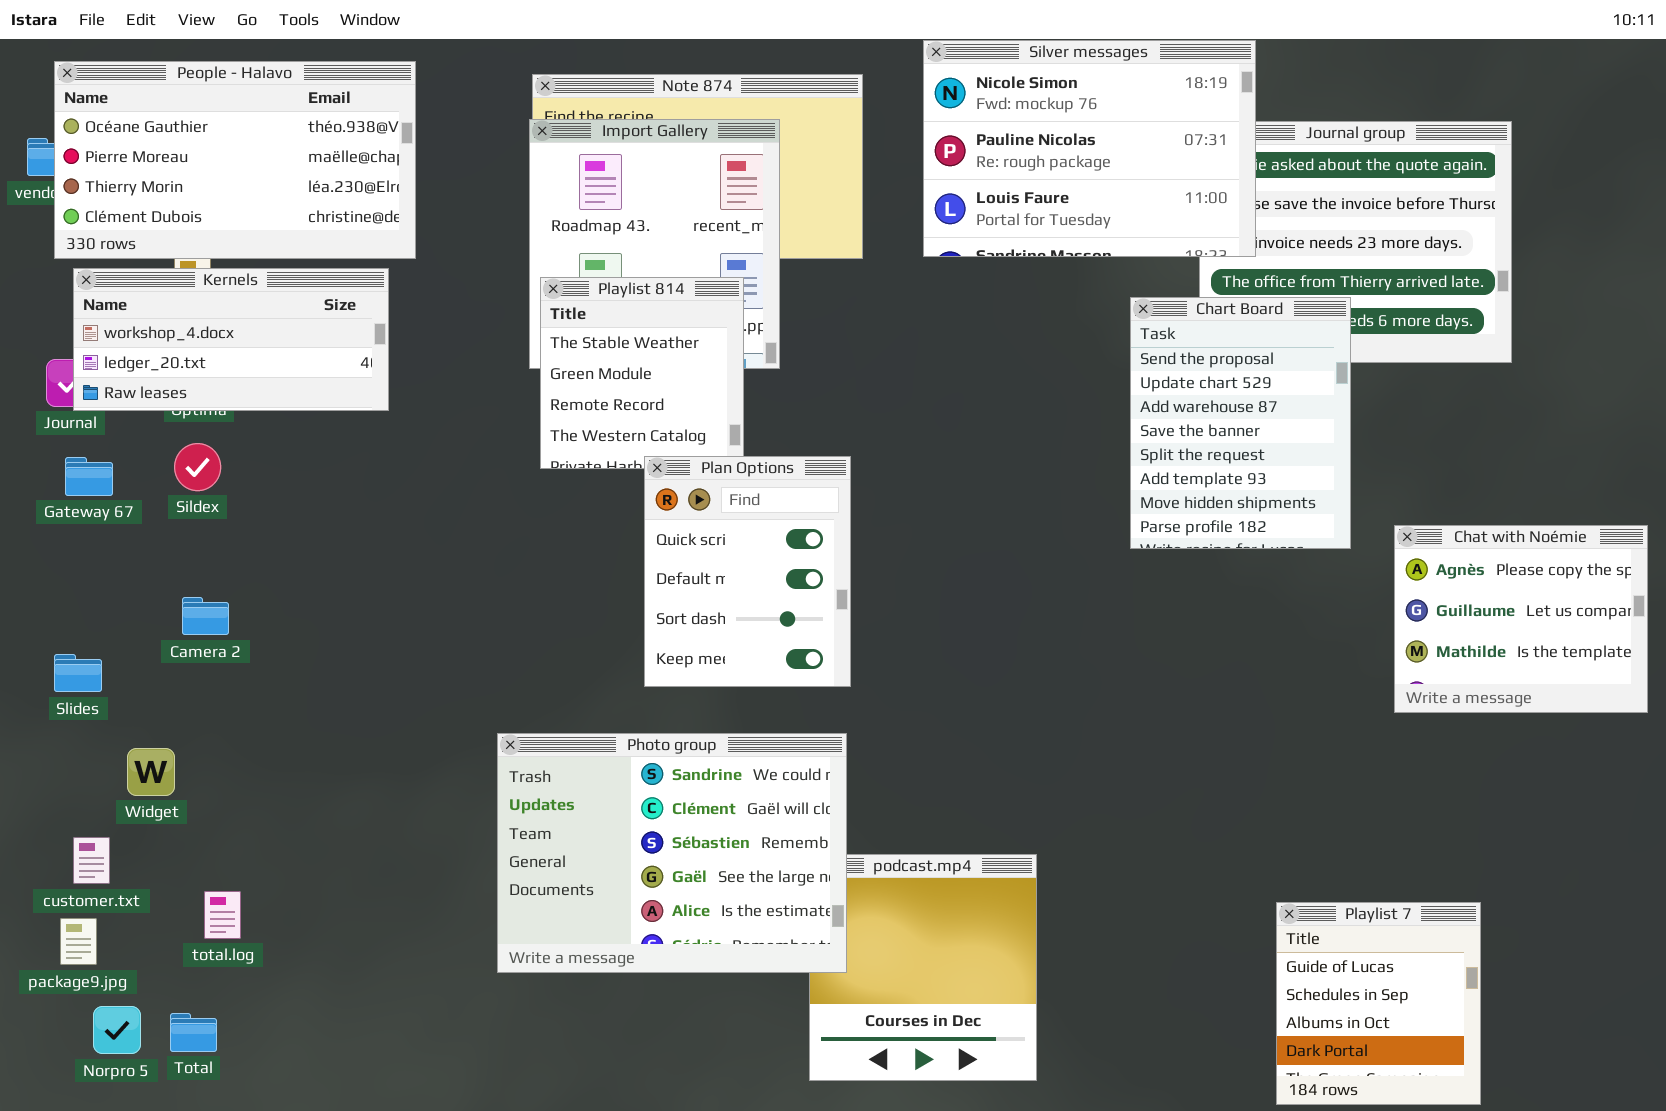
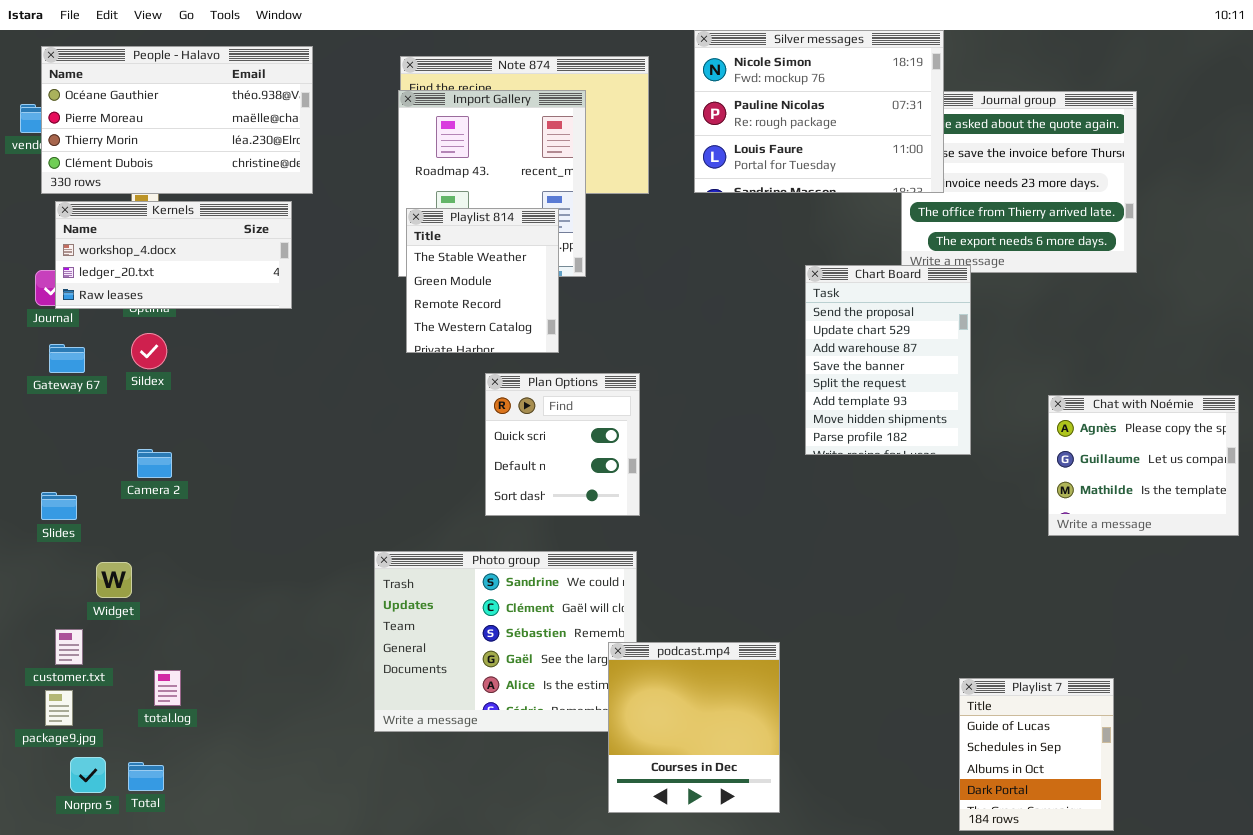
Chart Board: [1130,297,1351,549] -> [805,265,971,455], moved
Plan Options: [644,456,851,687] -> [485,373,640,516], resized
podcast.mp4: [809,854,1037,1081] -> [608,642,780,813], raised

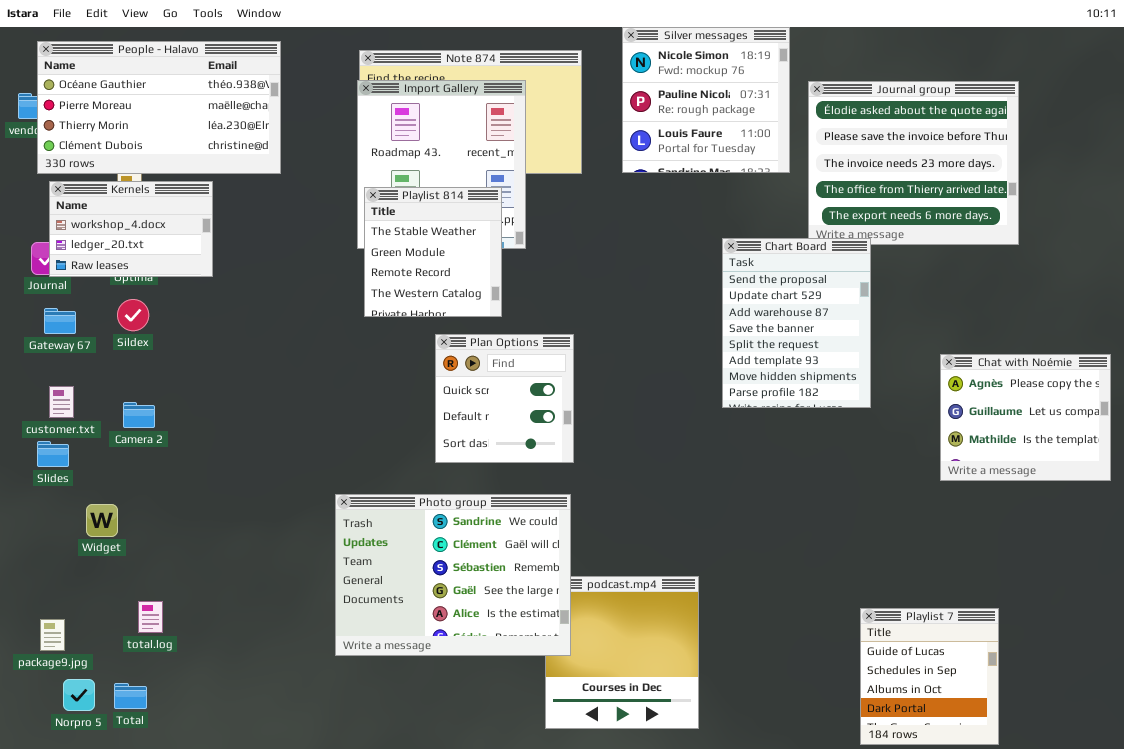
Silver messages: [694,30,944,193] -> [622,27,790,173], resized
Kernels: [55,201,292,309] -> [49,181,213,277], resized
Photo group: [374,551,637,732] -> [335,494,571,656], raised
customer.txt: [55,629,83,665] -> [49,386,74,418], moved

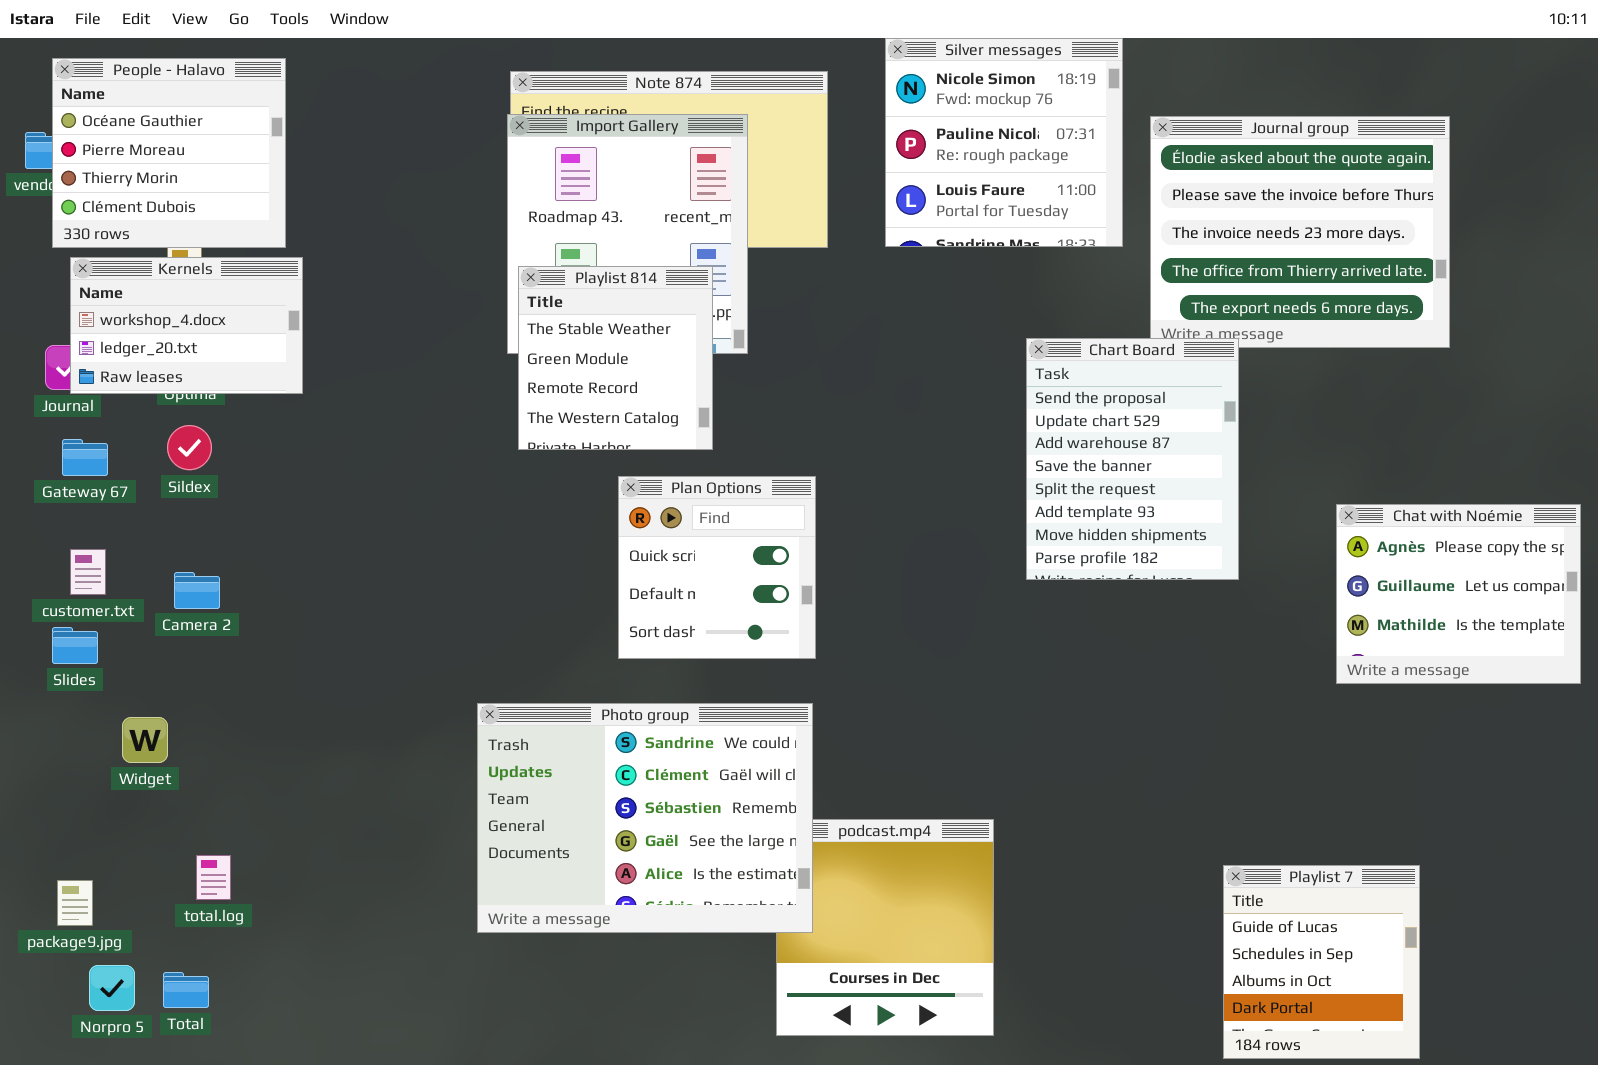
People - Halavo: [37,41,281,174] -> [52,58,286,248], resized

